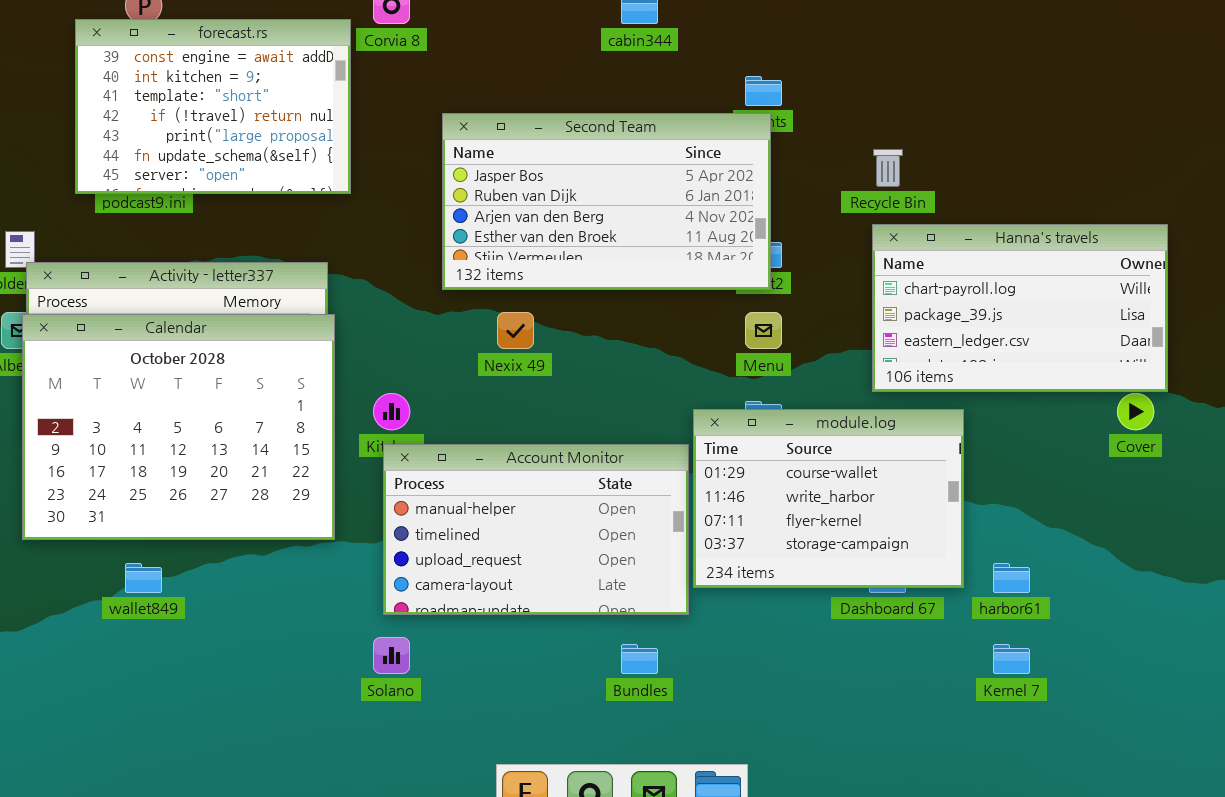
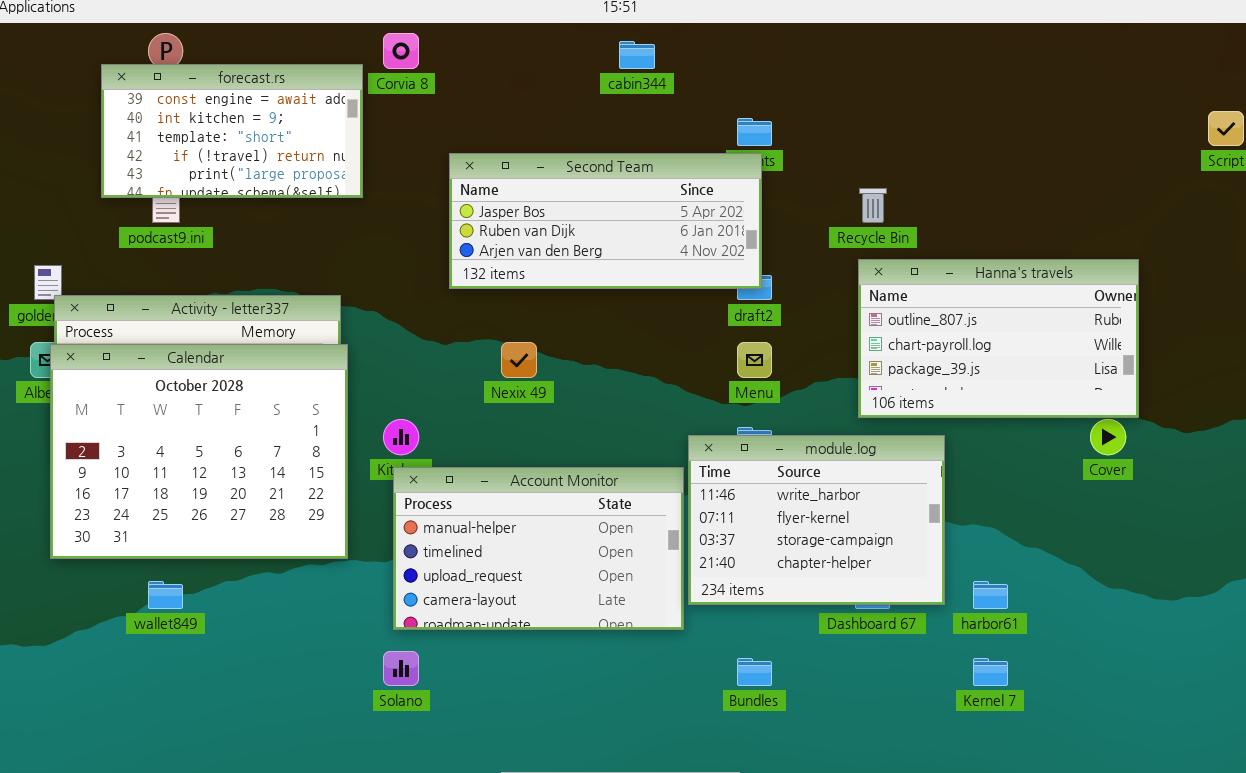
forecast.rs: [75,19,351,194] -> [101,64,363,198], resized
Second Team: [442,113,771,290] -> [449,153,762,289], resized
Hanna's travels: [872,224,1168,392] -> [858,259,1139,418], scrolled up 1 row
module.log: [693,409,964,588] -> [688,435,945,605], scrolled down 1 row
Bundles: [621,644,658,674] -> [737,658,772,686], moved

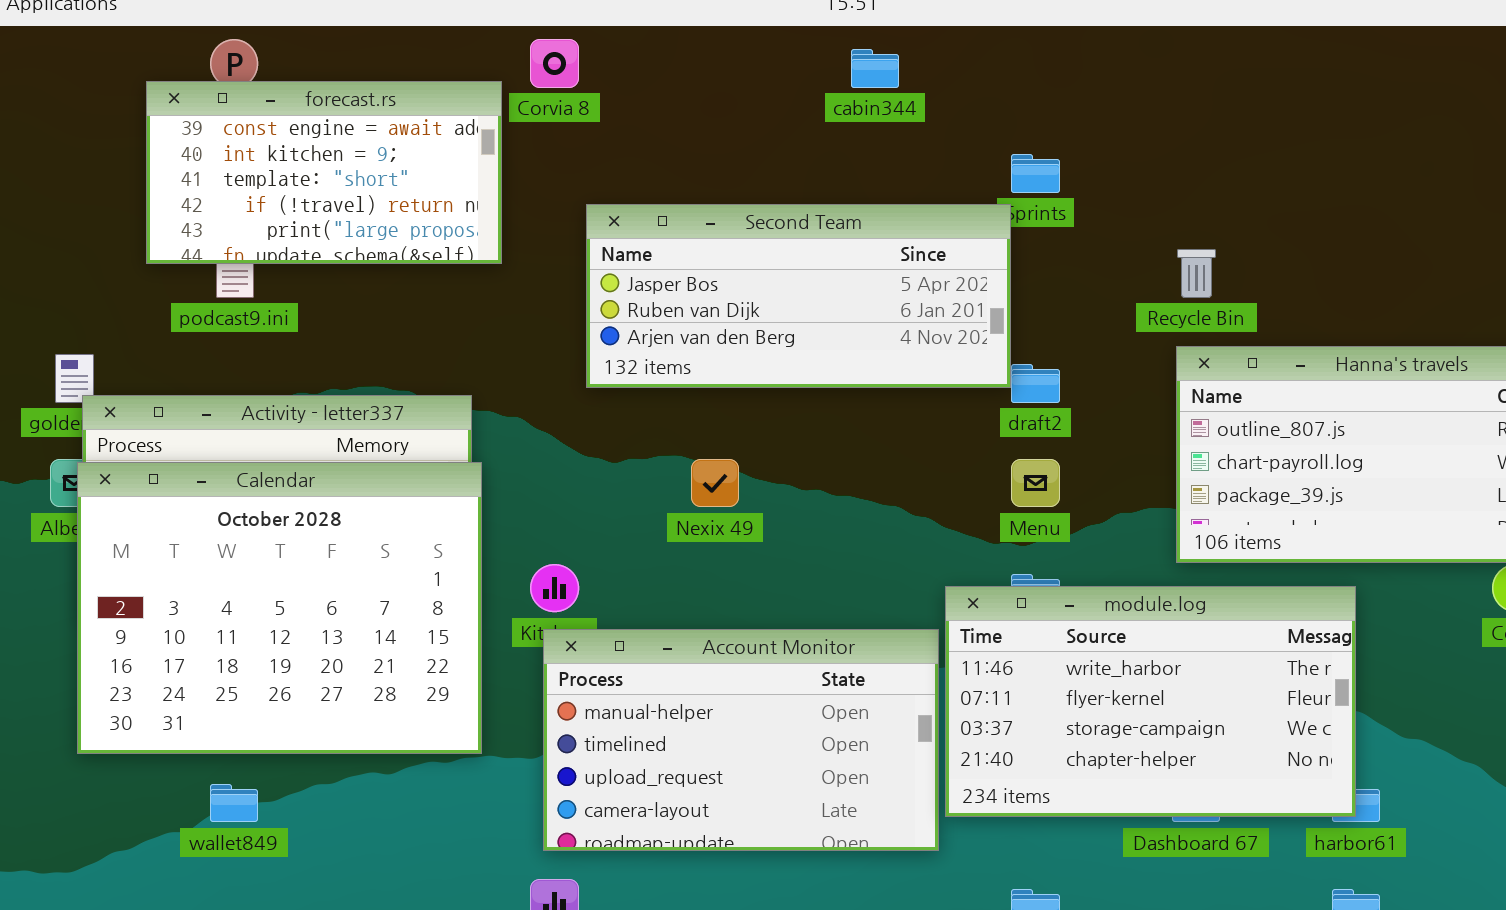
Second Team: [449,153,762,289] -> [586,204,1011,388], moved
module.log: [688,435,945,605] -> [945,586,1356,817], resized

